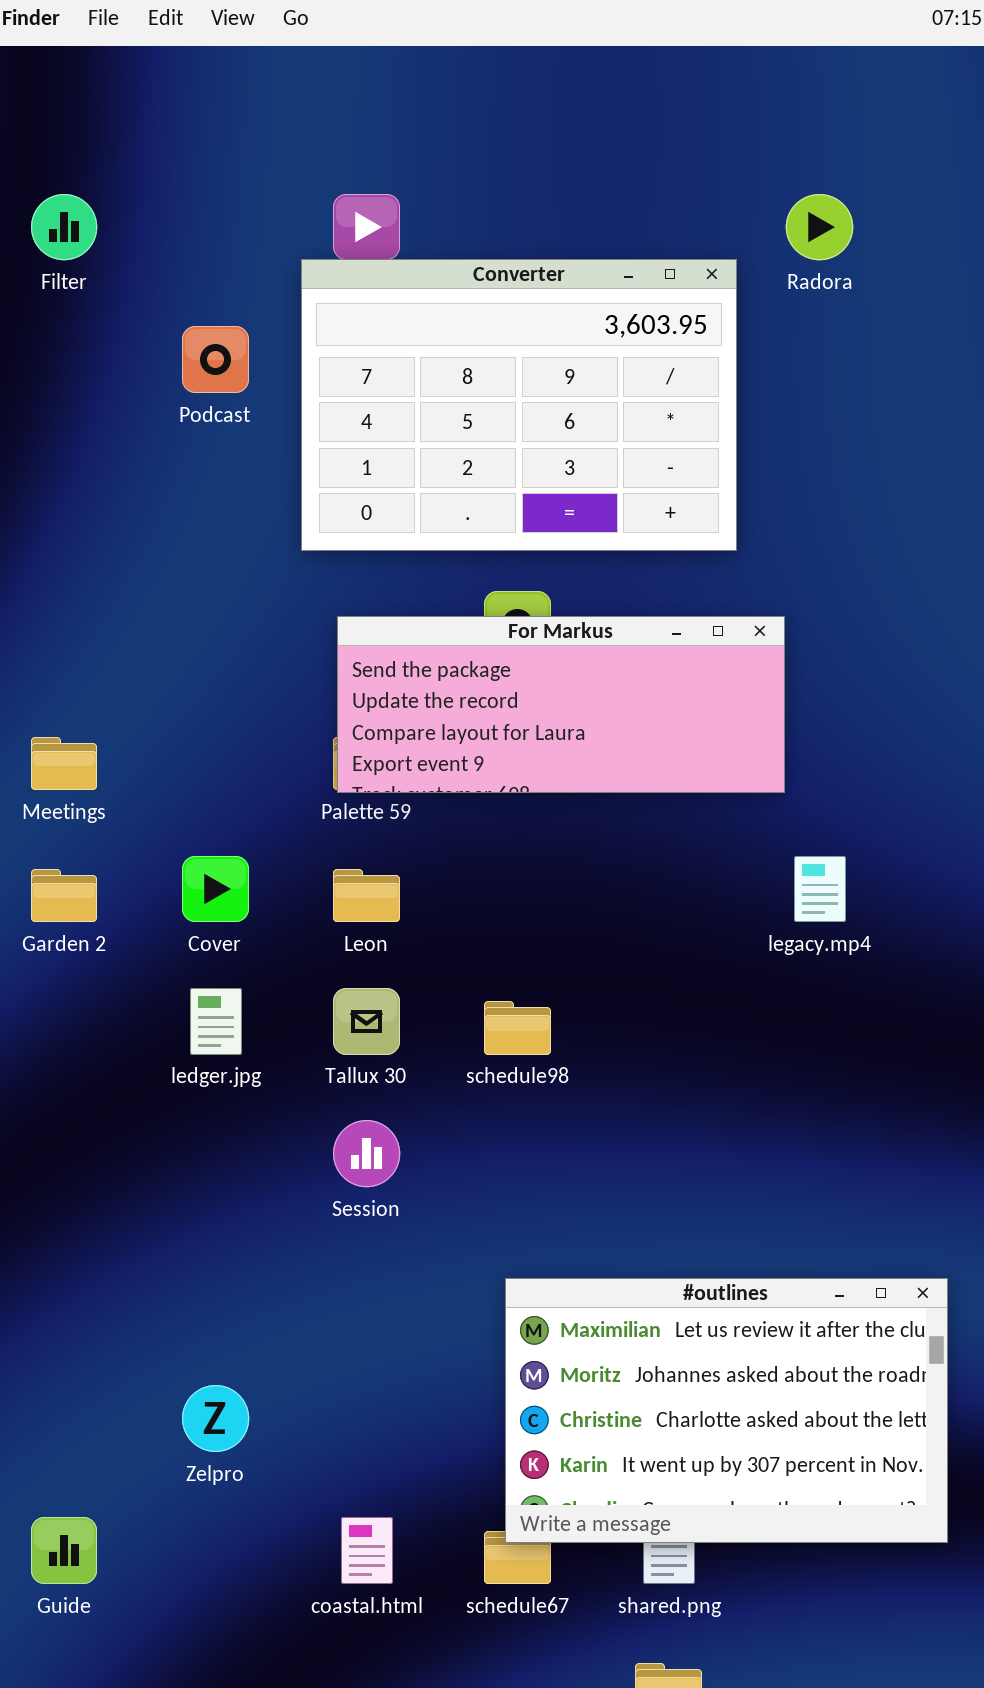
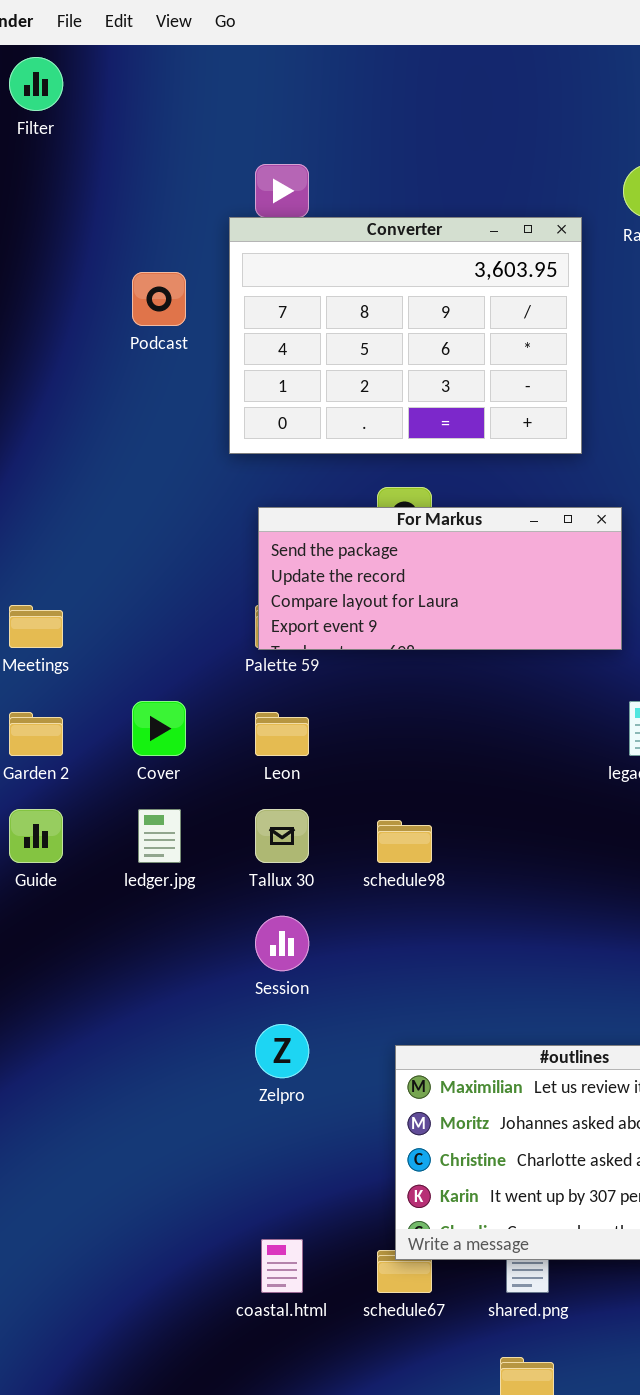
Filter: [31,194,97,260] -> [9,57,63,111], moved
Zelpro: [182,1385,249,1452] -> [255,1024,309,1078], moved
Guide: [31,1517,97,1584] -> [9,809,63,863], moved

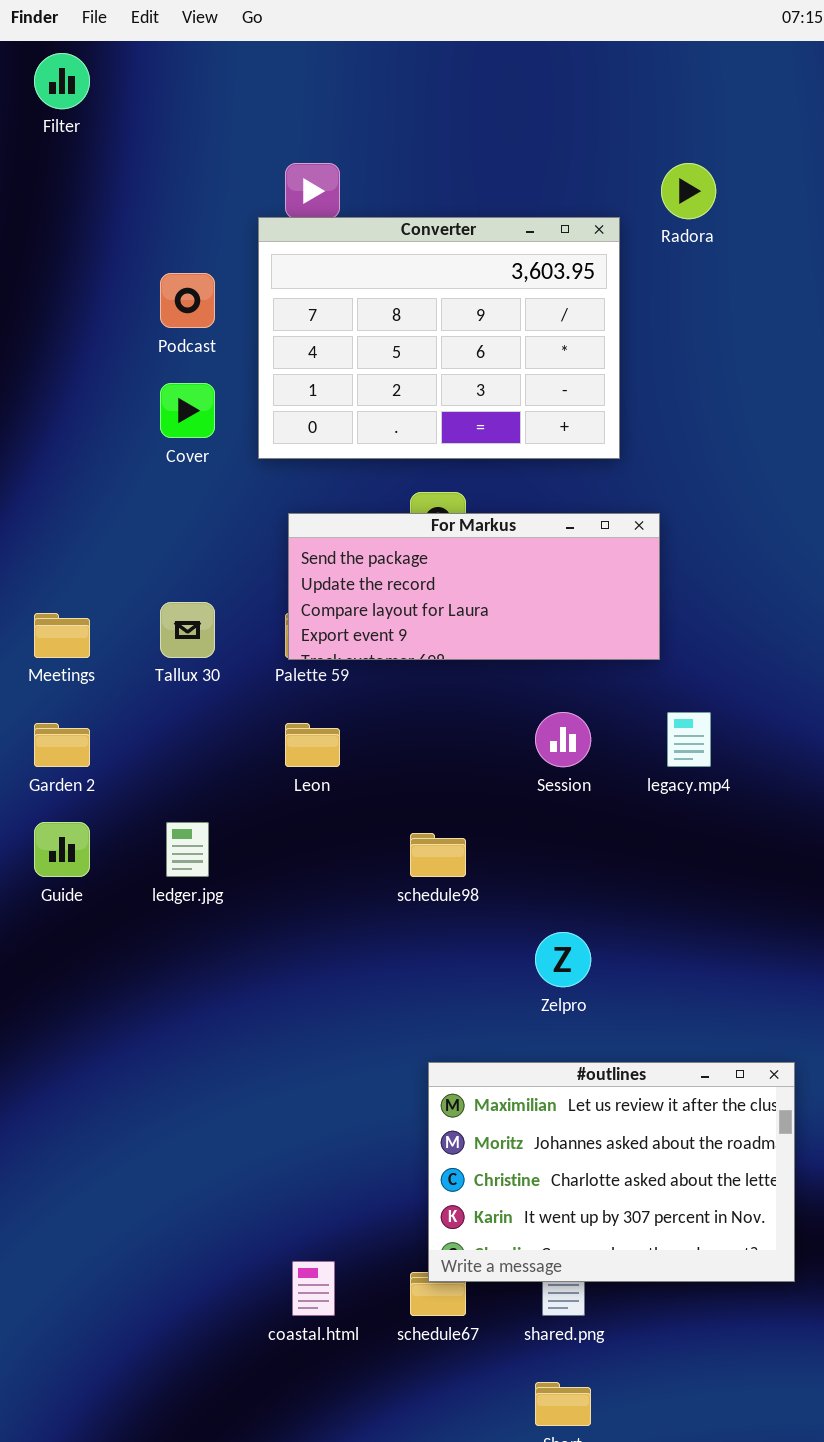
Cover: [132,701,186,756] -> [160,383,215,438], moved
Tallux 30: [255,809,309,863] -> [160,602,215,658], moved
Session: [255,916,309,971] -> [535,712,591,767], moved
Zelpro: [255,1024,309,1078] -> [535,932,591,987], moved

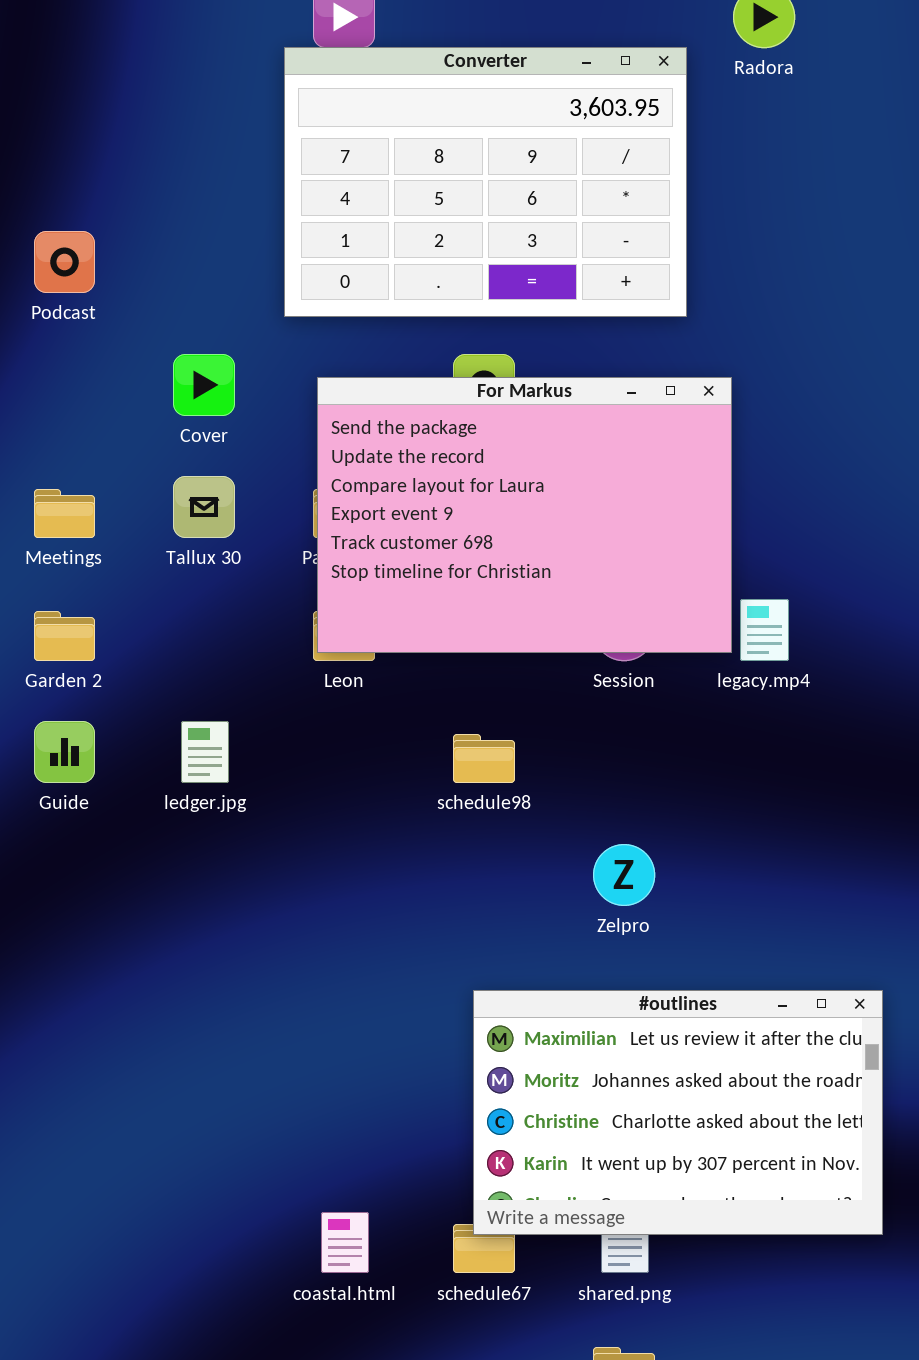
Podcast: [160,273,215,328] -> [34,231,95,293], moved
Cover: [160,383,215,438] -> [173,354,235,416], moved
For Markus: [288,513,660,660] -> [317,377,732,653], resized

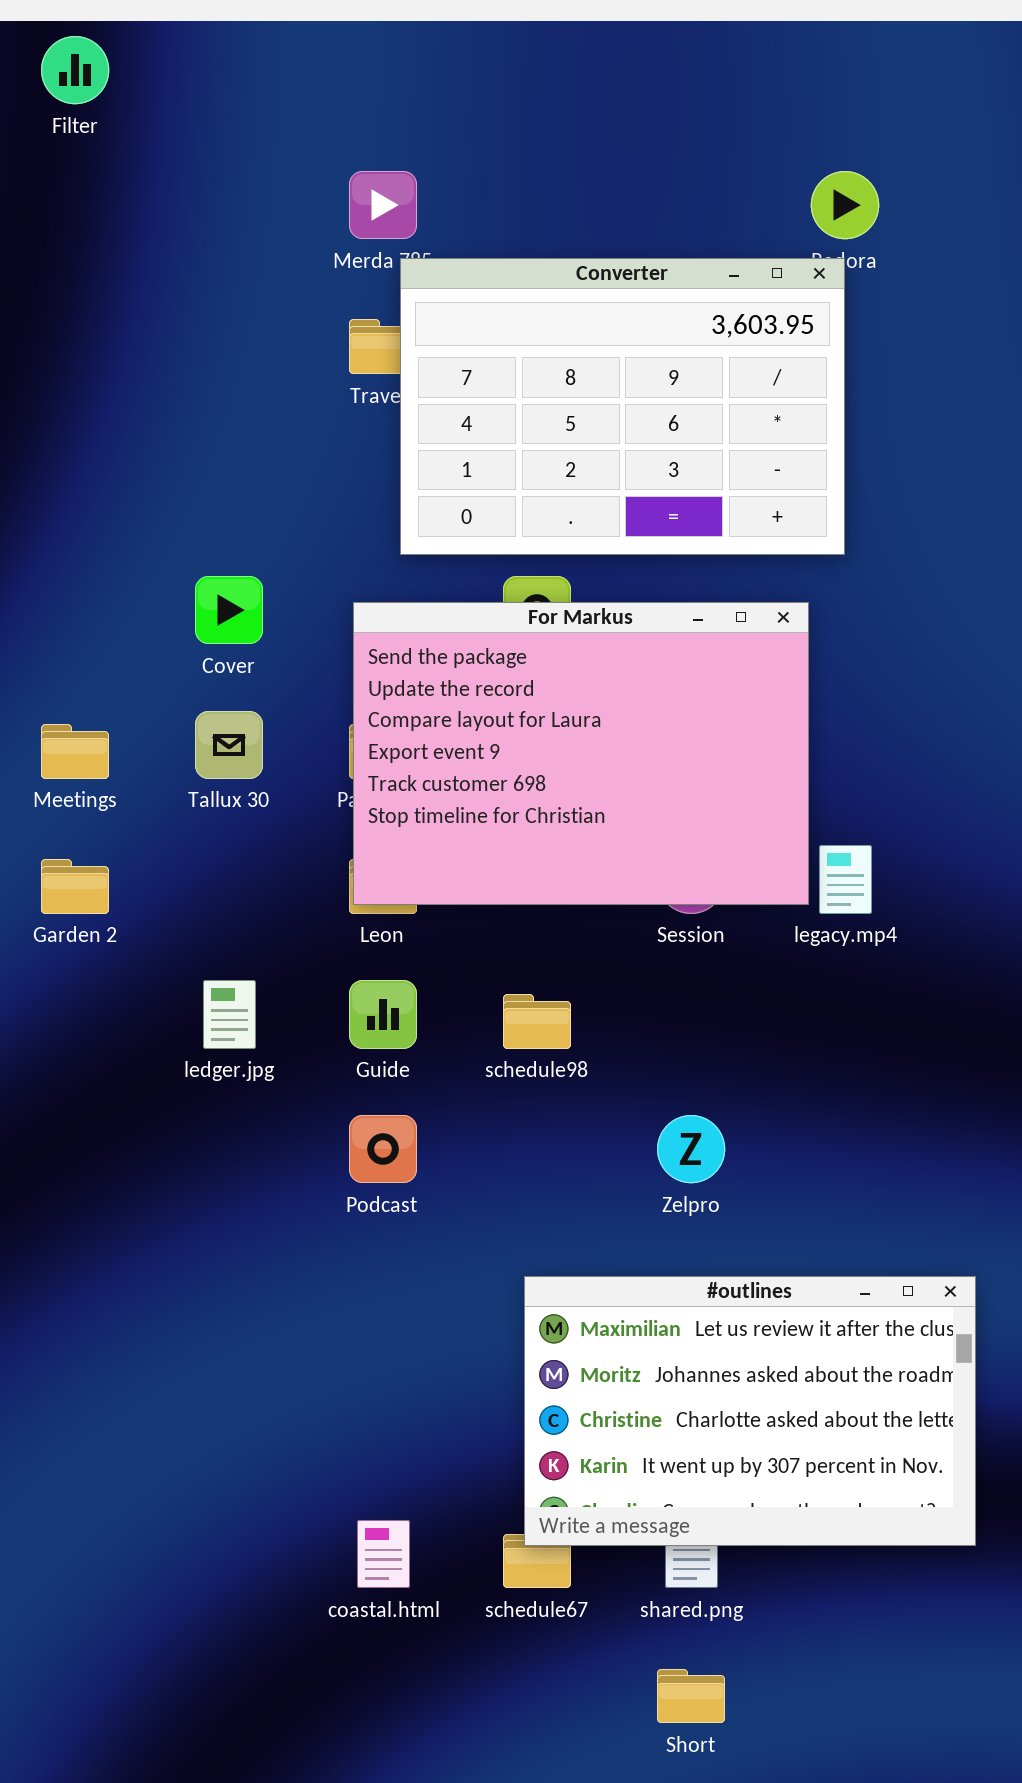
Converter: [284,47,687,317] -> [400,258,845,555], moved
Podcast: [34,231,95,293] -> [349,1115,417,1183], moved
Guide: [34,721,95,783] -> [349,980,417,1049], moved

